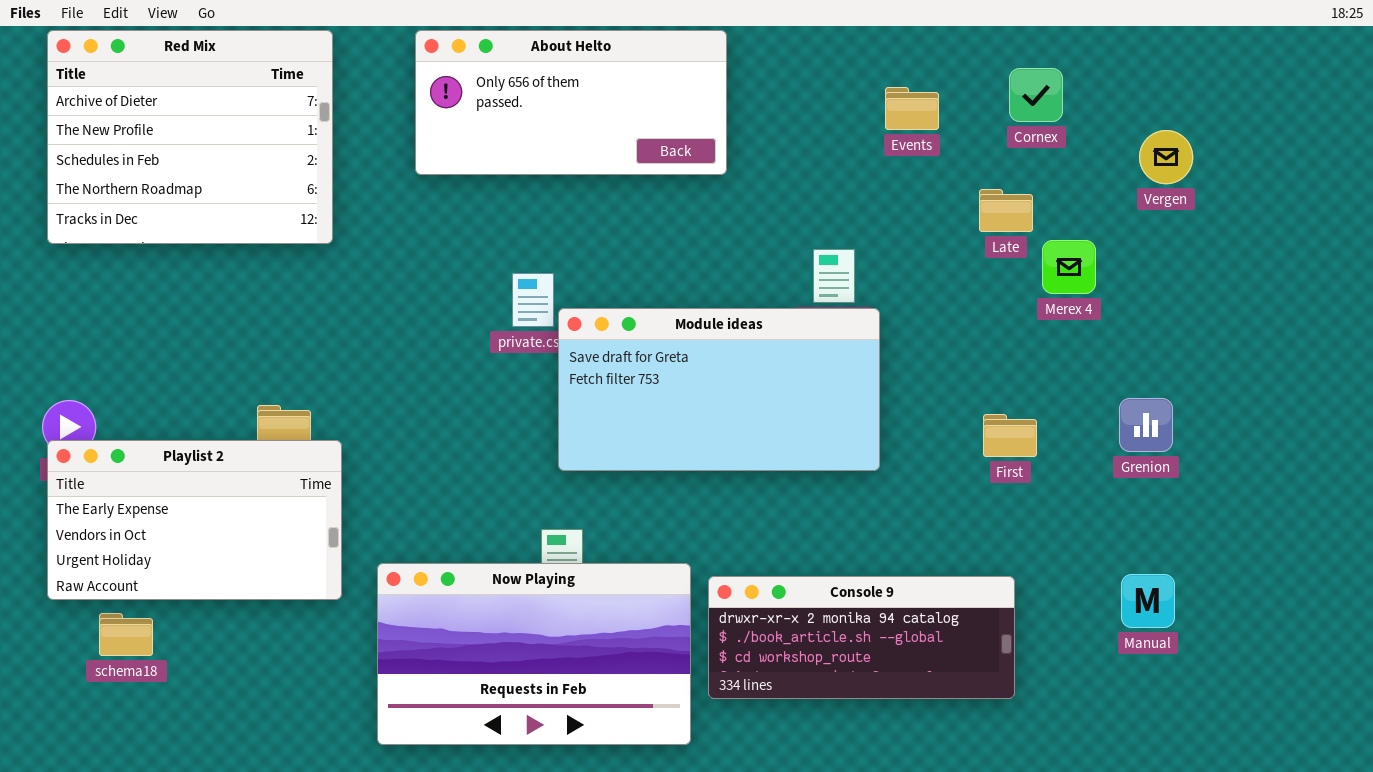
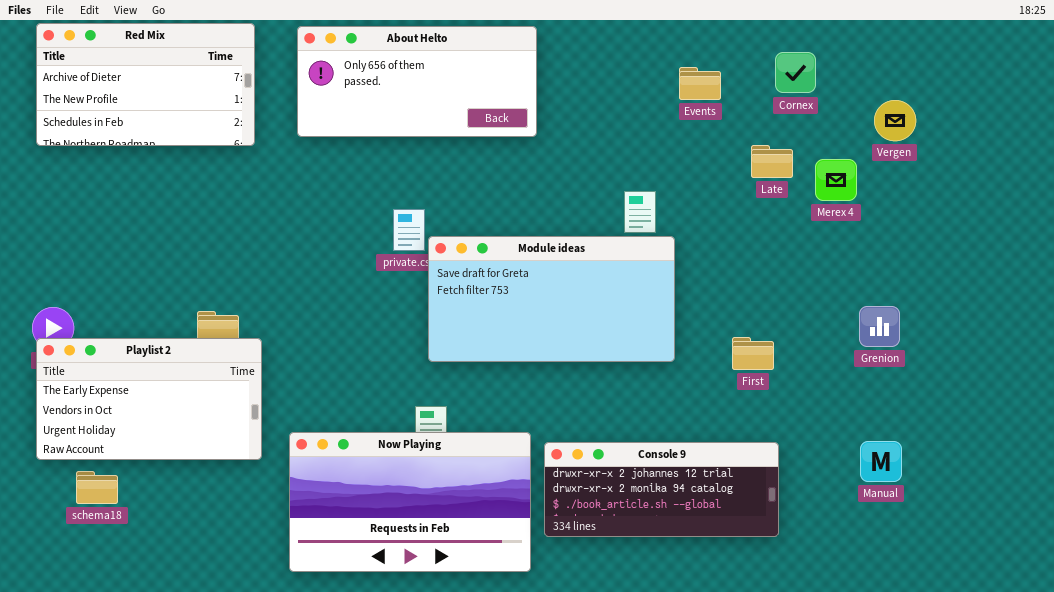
Red Mix: [47,30,333,244] -> [36,23,255,146], resized
About Helto: [415,30,727,175] -> [297,26,537,137], moved
Merex 4: [1042,240,1096,294] -> [815,159,857,201], moved
First: [983,414,1037,457] -> [732,337,774,370], moved
Console 9: [708,576,1015,699] -> [544,442,779,537], scrolled up 1 row

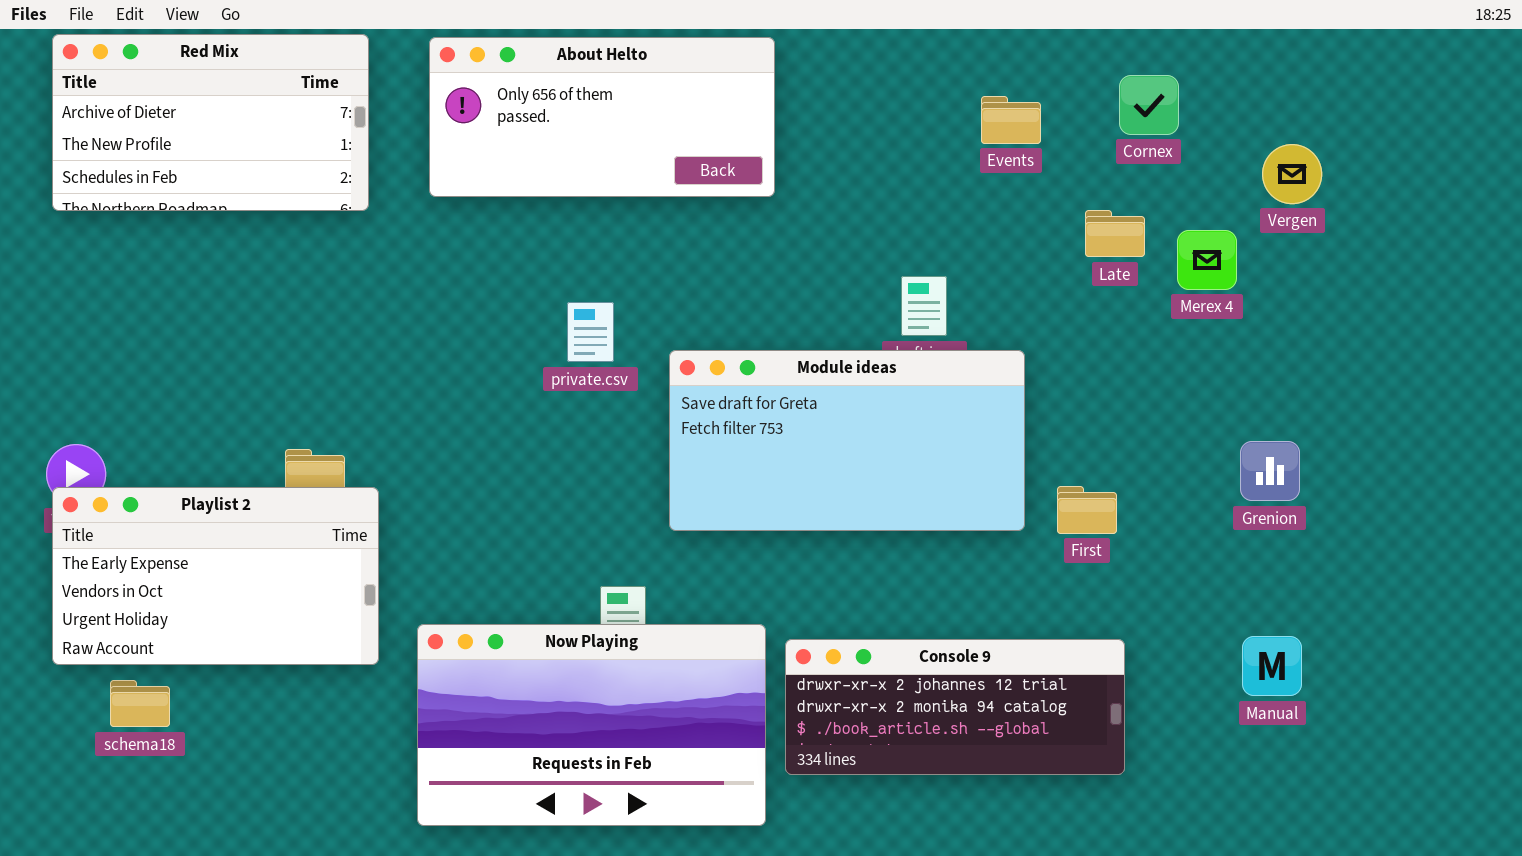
Module ideas: [428,236,675,362] -> [669,350,1025,531], moved

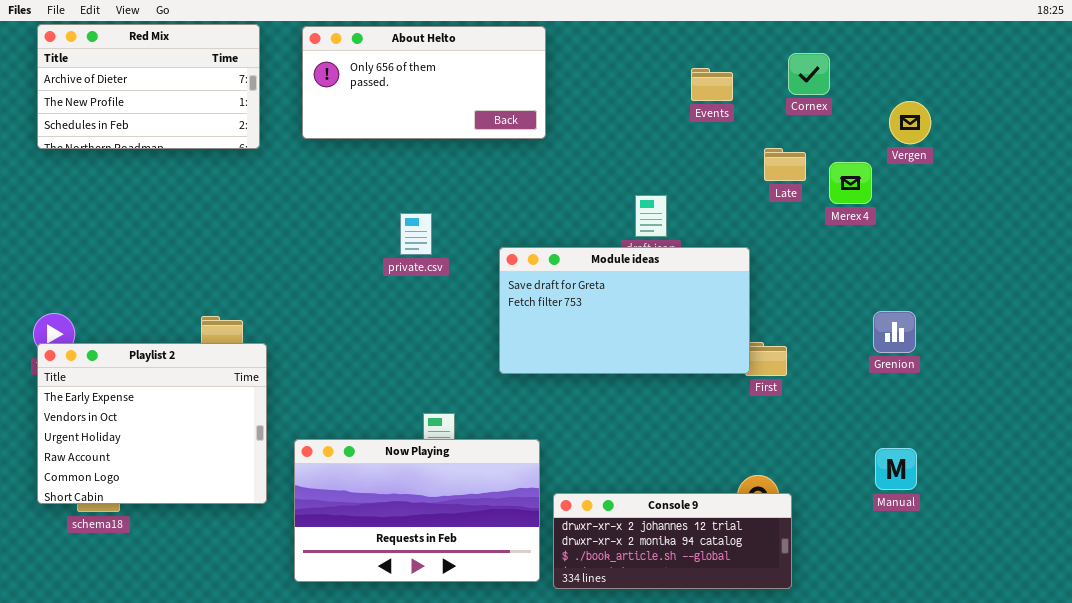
Module ideas: [669,350,1025,531] -> [499,247,750,374], moved
Playlist 2: [52,487,379,665] -> [37,343,267,504], resized
Console 9: [785,639,1125,775] -> [553,493,792,589], moved

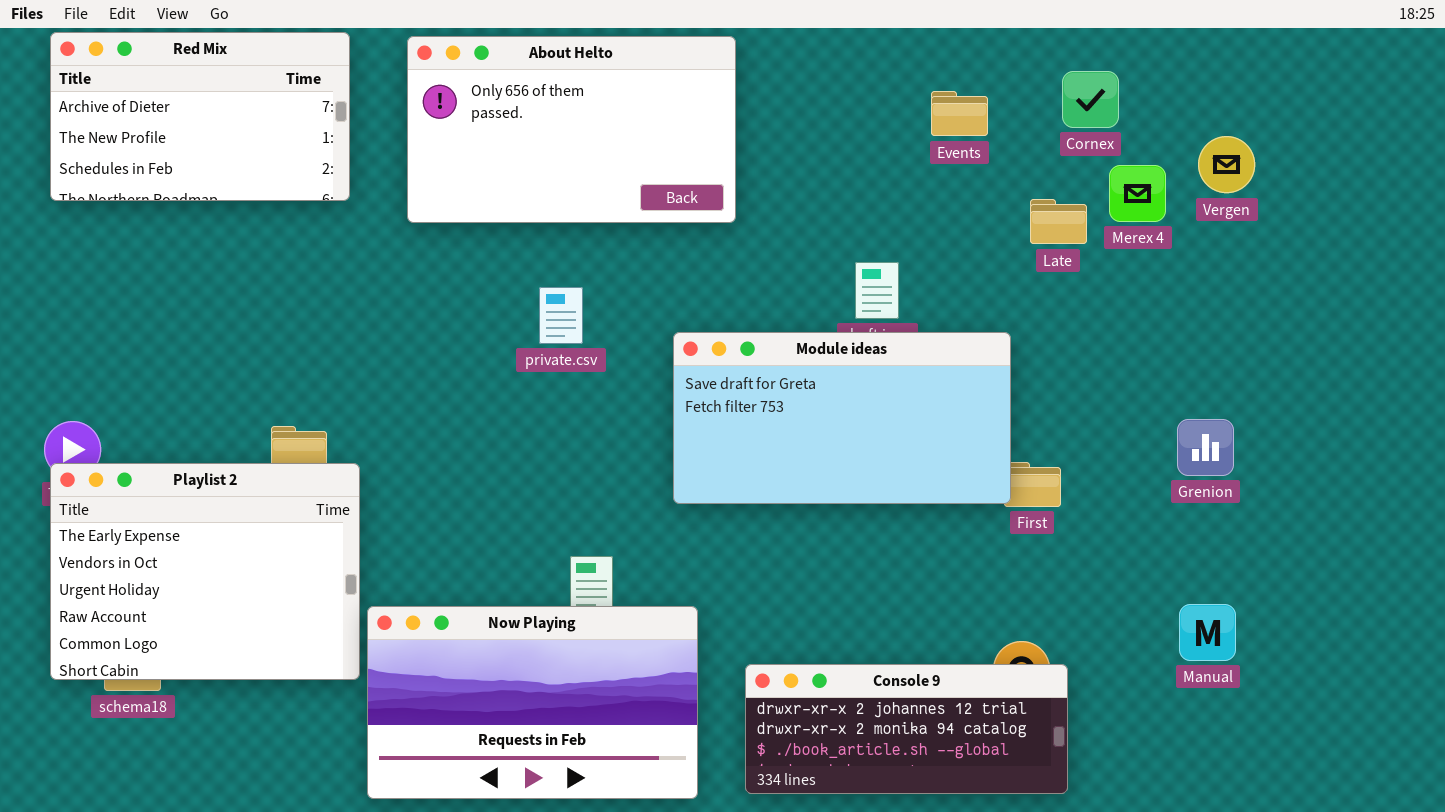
About Helto: [302,26,546,139] -> [407,36,736,223], resized
Merex 4: [829,162,872,204] -> [1109,165,1166,222], moved
Now Playing: [294,439,540,582] -> [367,606,698,799], moved

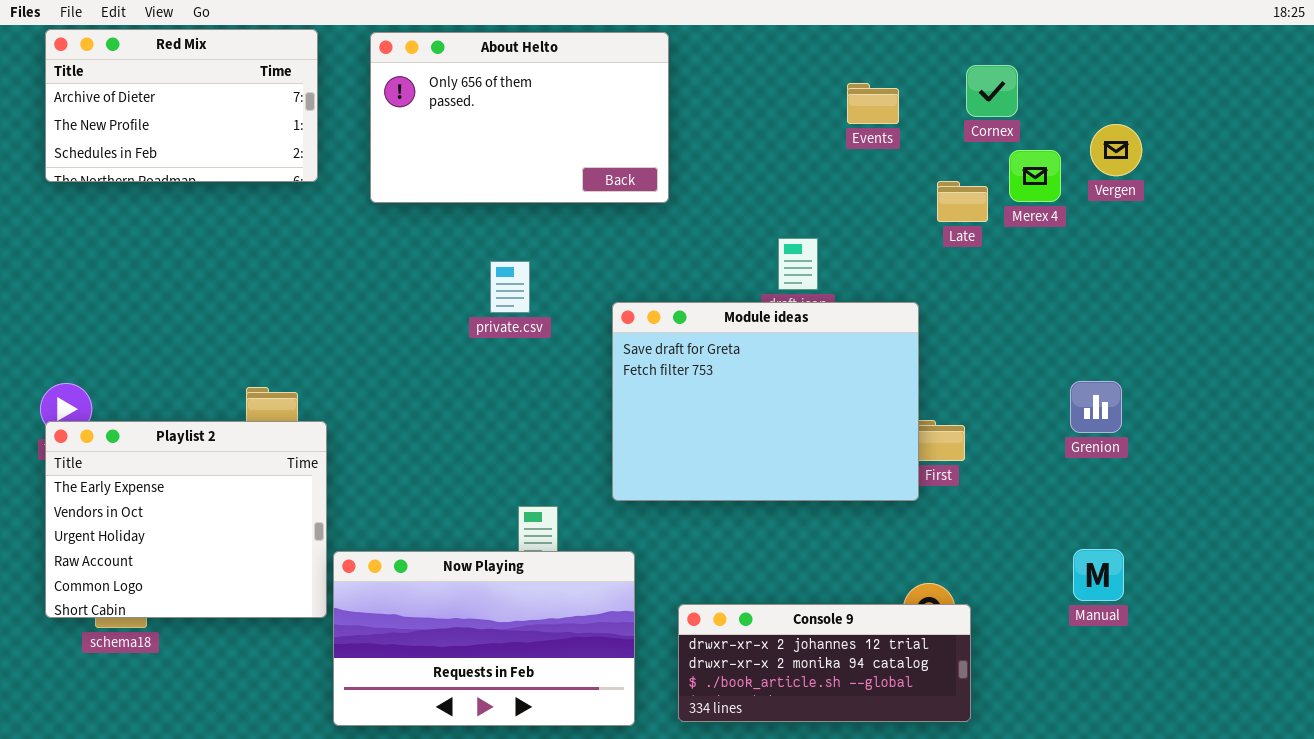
Module ideas: [673,332,1011,504] -> [612,302,919,501], resized

